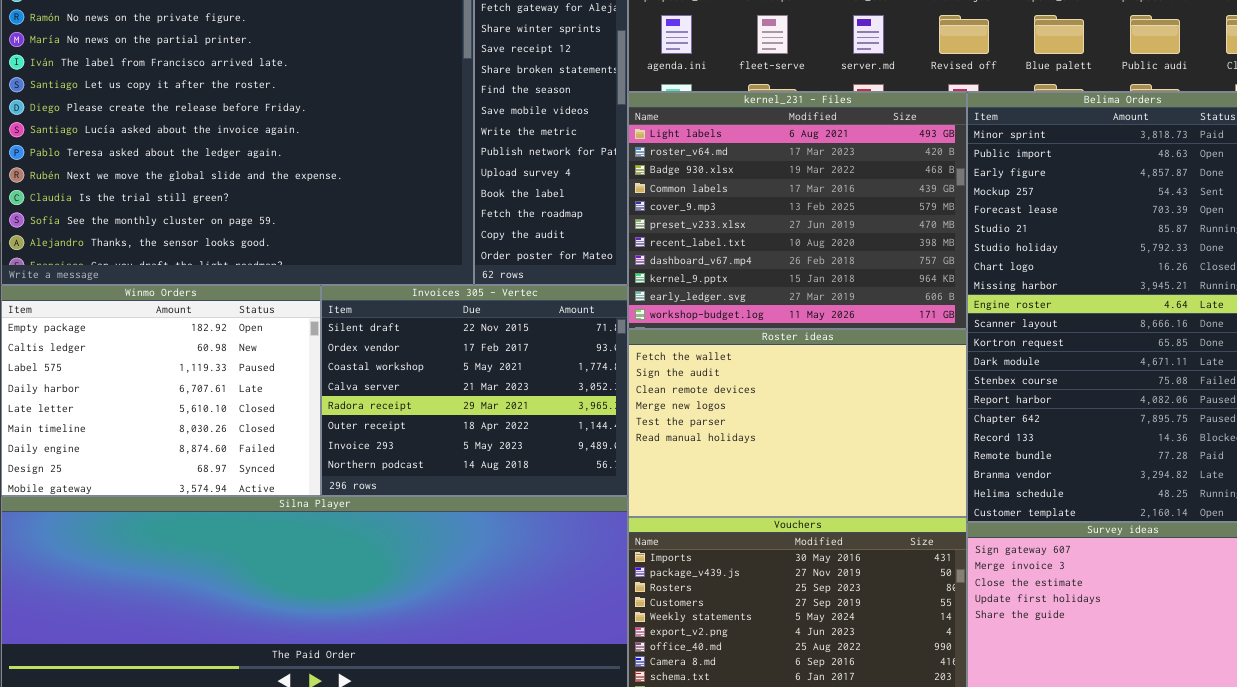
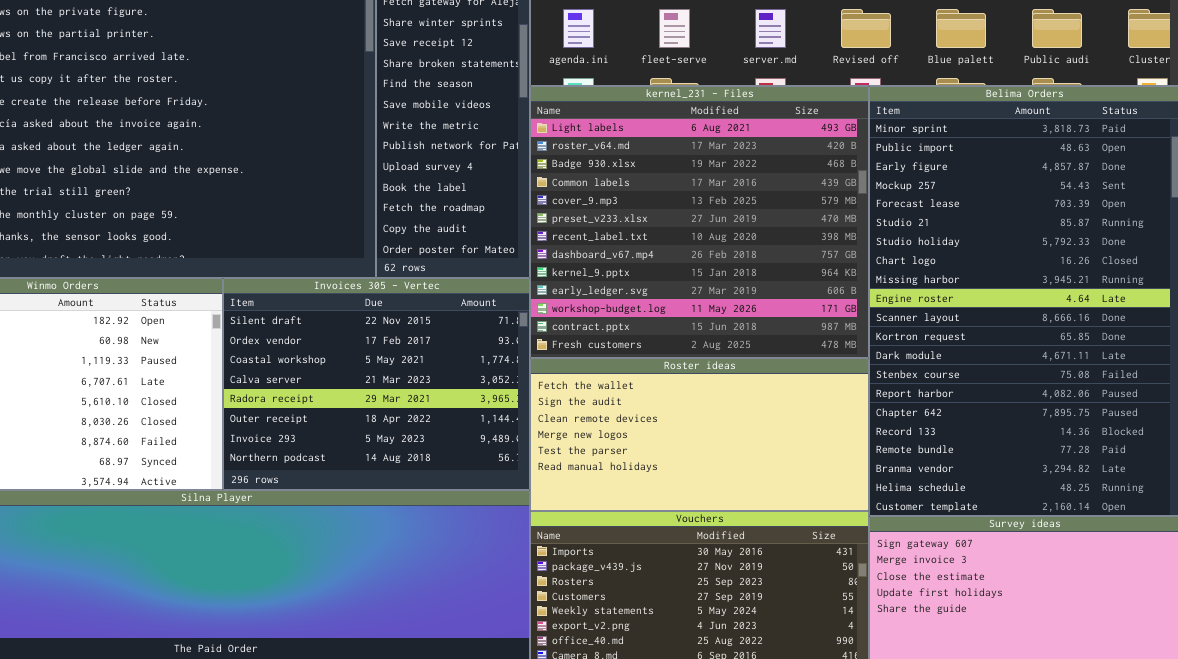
kernel_231 - Files: [628,92,967,329] -> [530,86,869,358], resized
Roster ideas: [628,329,967,517] -> [530,358,869,511], resized

